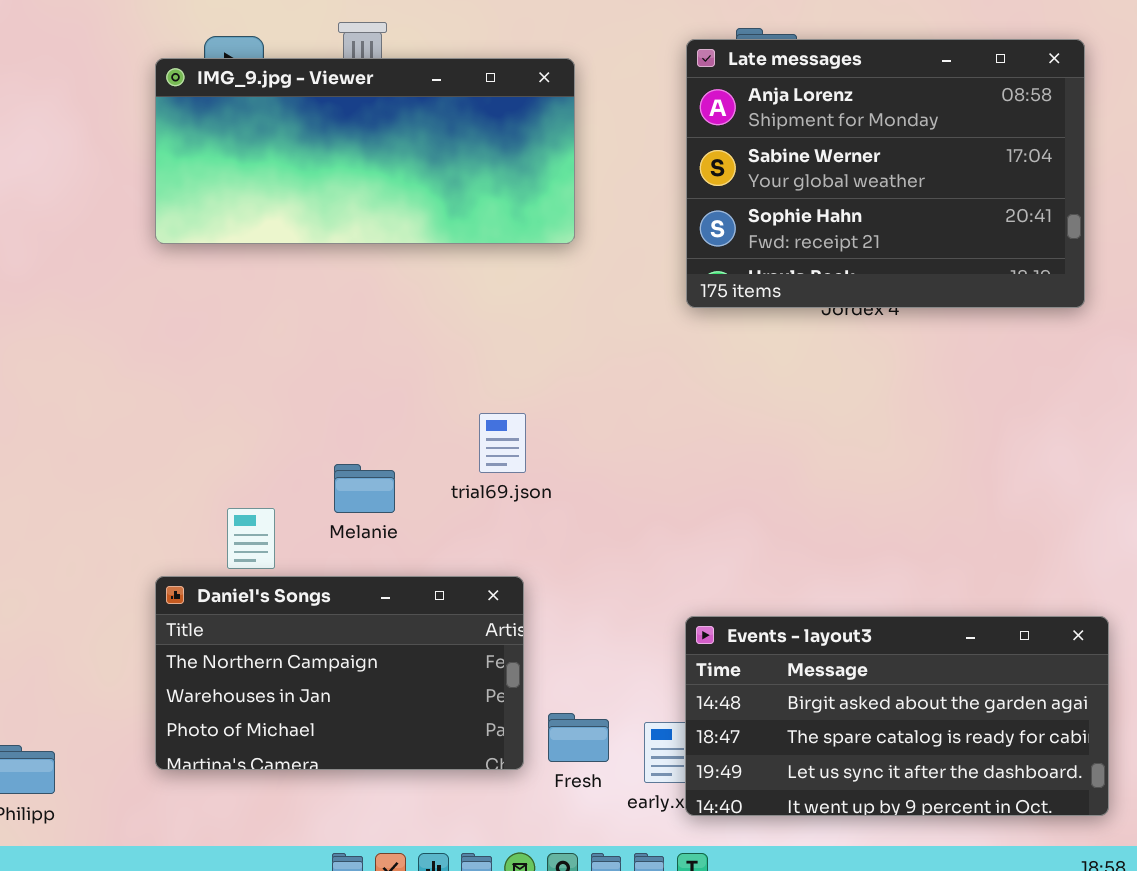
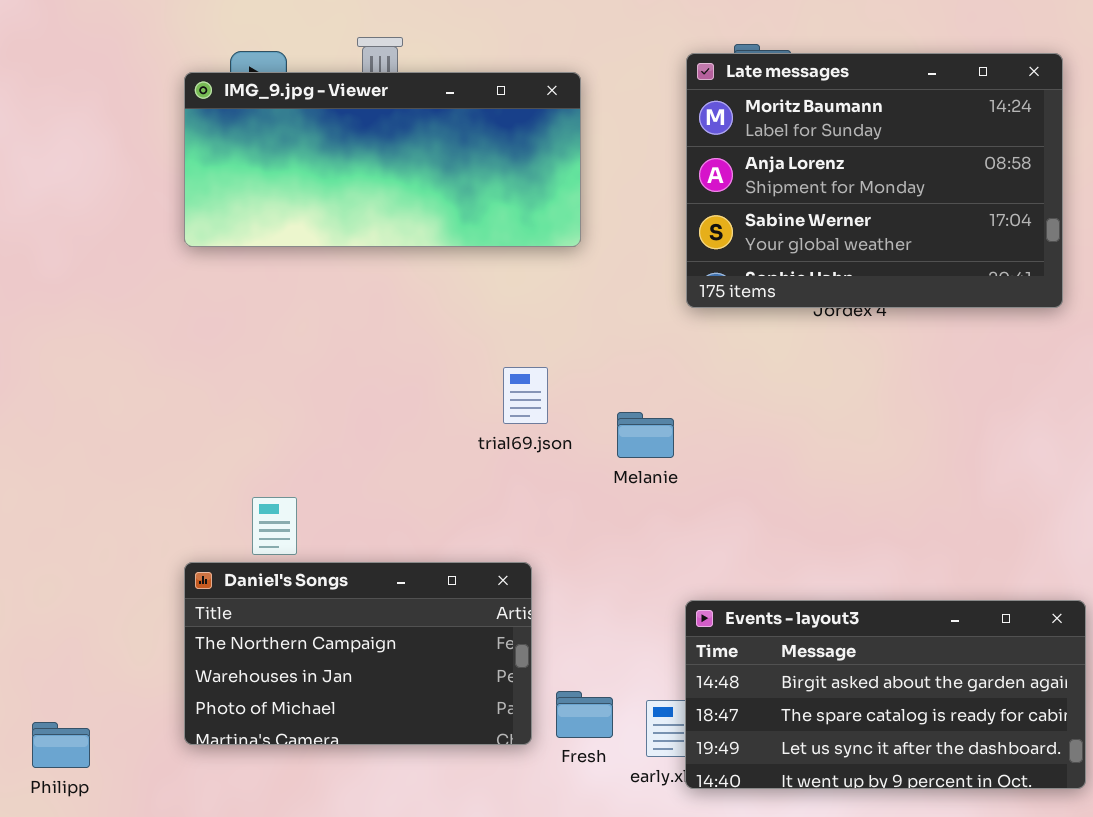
Late messages: [686,39,1085,308] -> [686,53,1063,308], scrolled up 1 row
trial69.json: [479,413,526,473] -> [503,367,548,424], moved
Melanie: [334,464,395,513] -> [617,412,674,458], moved

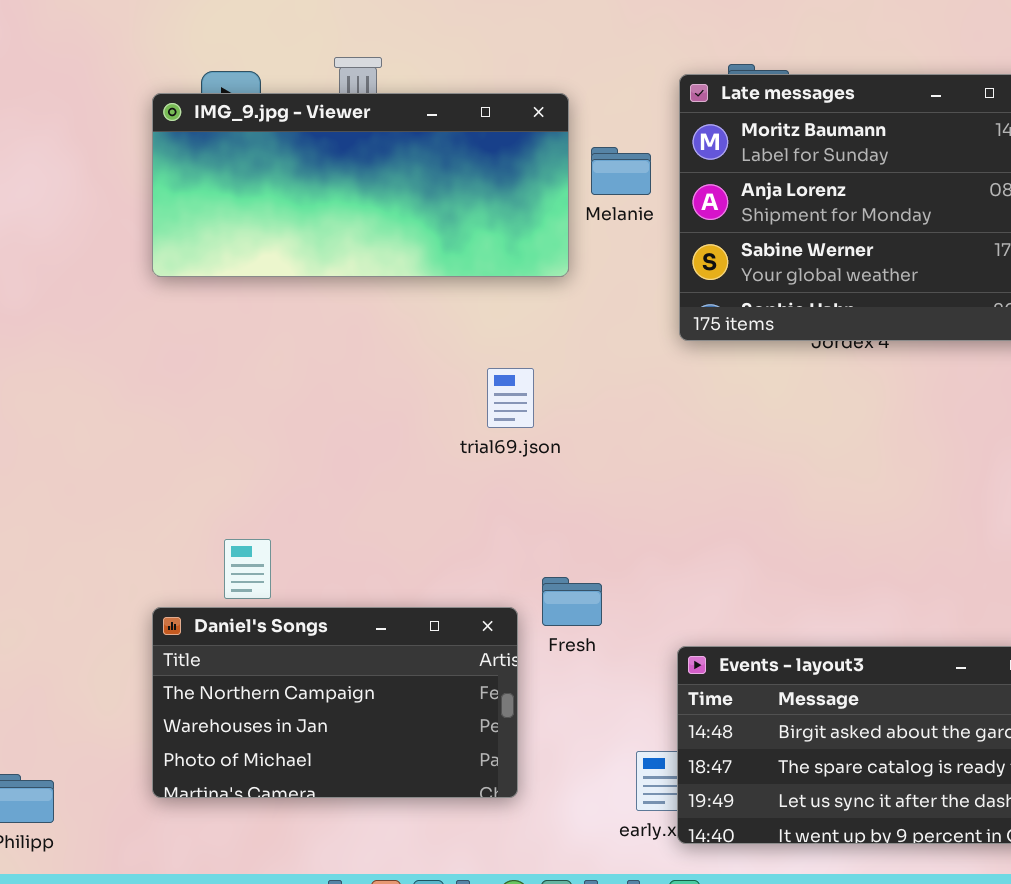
trial69.json: [503,367,548,424] -> [487,368,534,428], moved
Melanie: [617,412,674,458] -> [591,147,651,195], moved
Fresh: [556,691,613,738] -> [542,577,602,626], moved

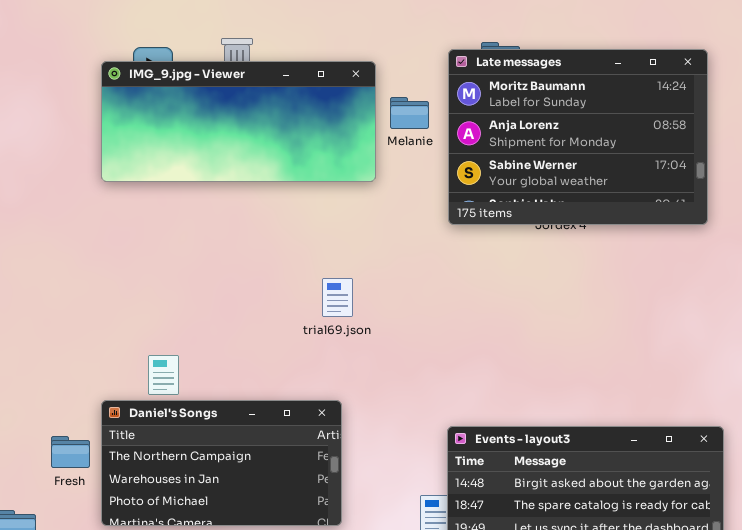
trial69.json: [487,368,534,428] -> [322,278,353,317], moved
Fresh: [542,577,602,626] -> [51,436,90,468], moved

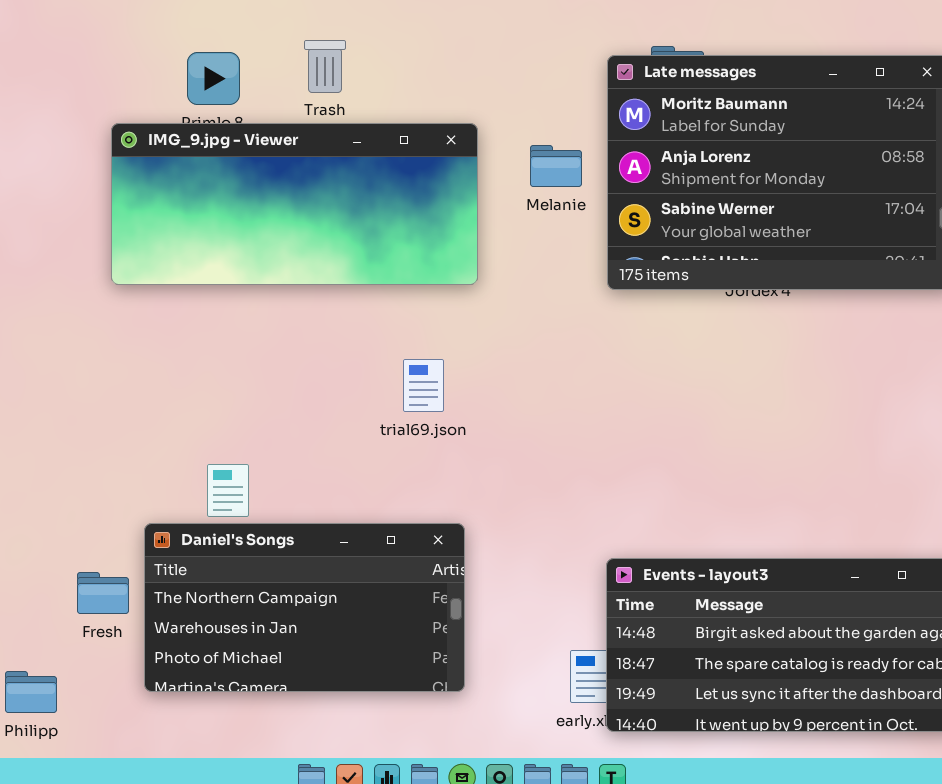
IMG_9.jpg - Viewer: [101,61,376,182] -> [111,123,478,285], moved
Melanie: [390,97,429,129] -> [530,145,582,187], moved
trial69.json: [322,278,353,317] -> [403,359,444,412], moved

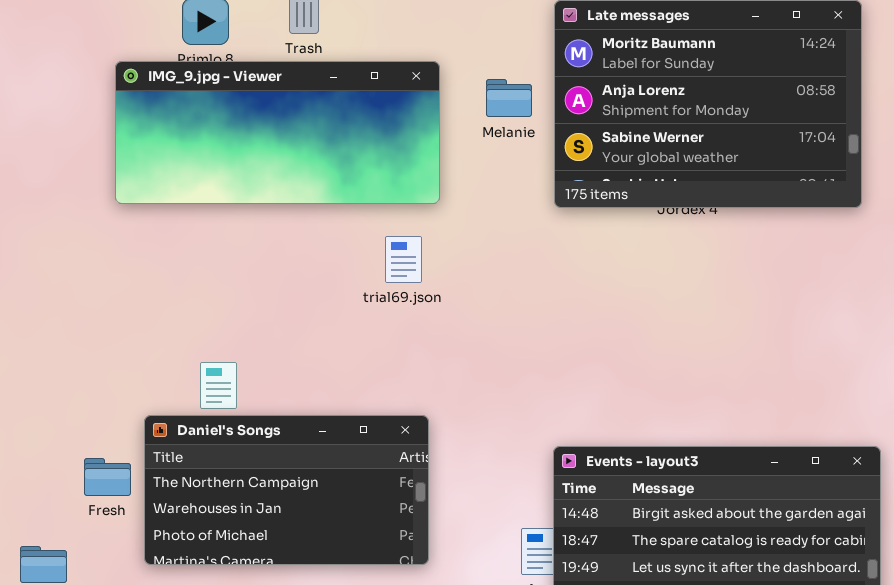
trial69.json: [403,359,444,412] -> [385,236,422,283], moved

